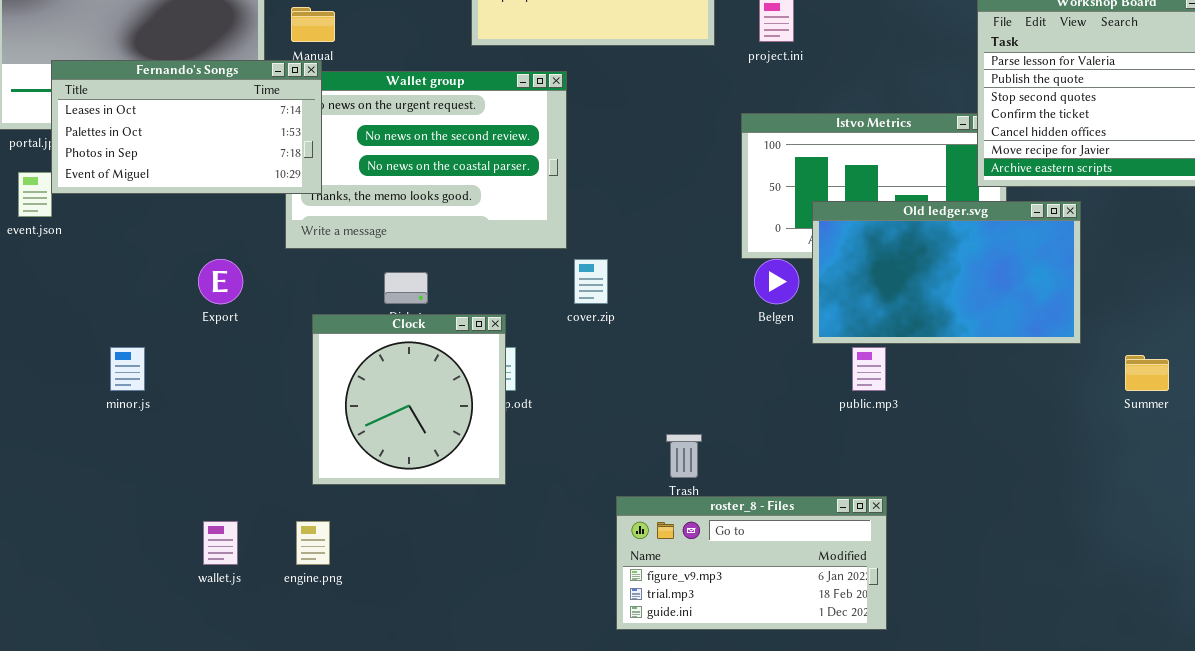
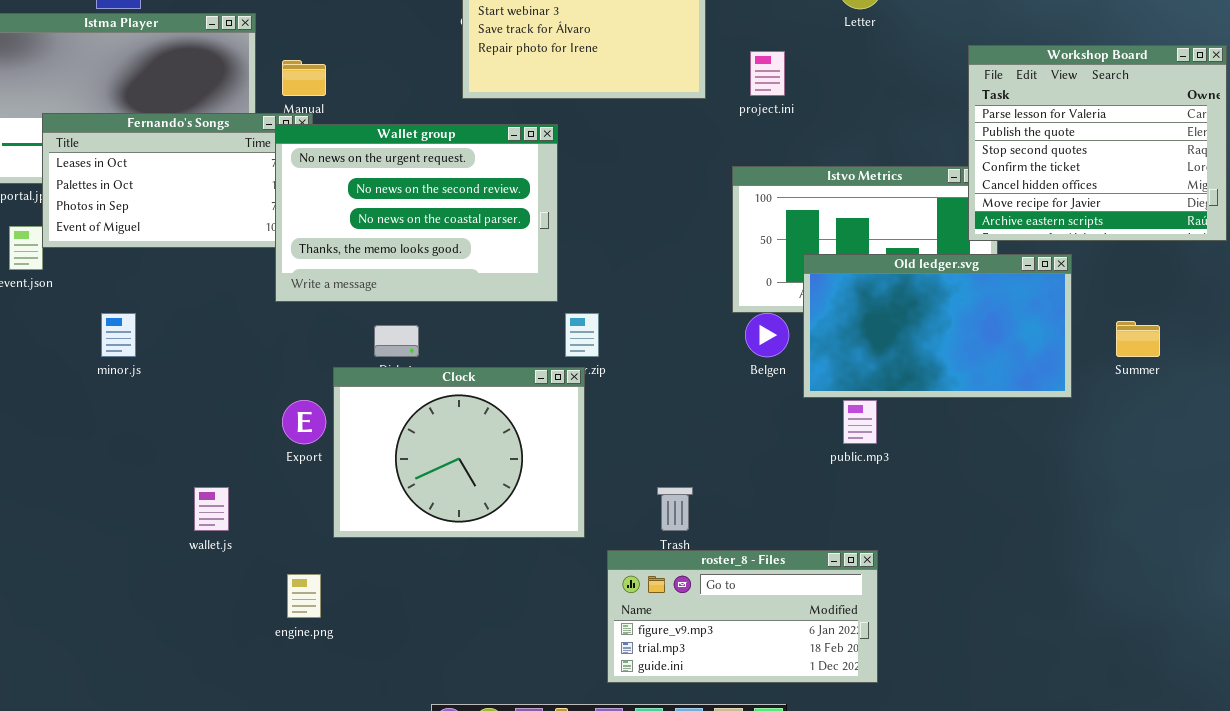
Wallet group: [285,71,567,249] -> [275,124,558,302], raised
Export: [198,259,243,304] -> [282,400,326,444], moved
Clock: [312,314,506,485] -> [333,367,585,538], moved, resized
minor.js: [110,347,145,391] -> [101,313,136,357], moved
Summer: [1125,355,1169,391] -> [1116,321,1160,357], moved
wallet.js: [203,521,238,565] -> [194,487,229,531], moved

